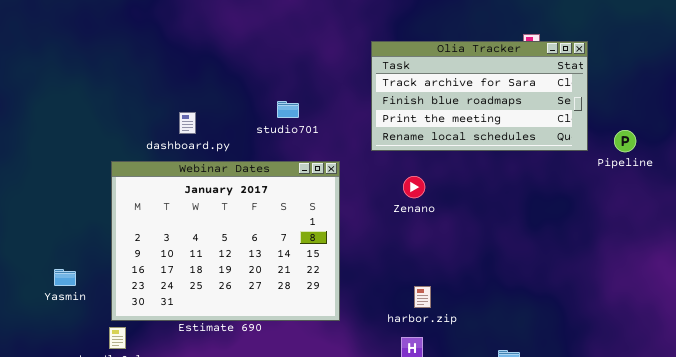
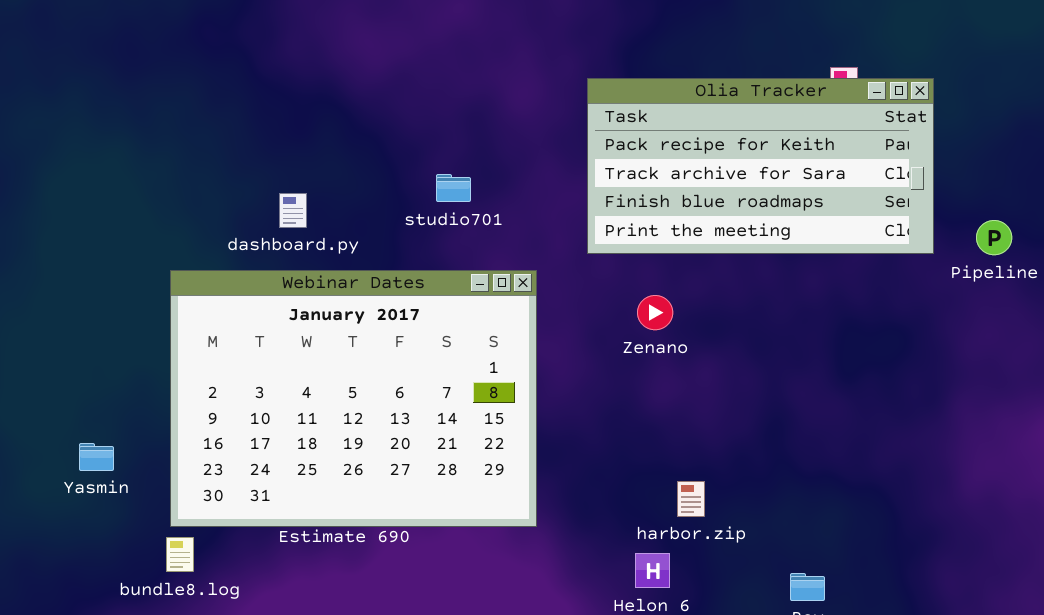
Olia Tracker: [371,41,588,151] -> [587,78,934,254], scrolled up 1 row
harbor.zip: [414,286,431,308] -> [677,481,705,517], moved

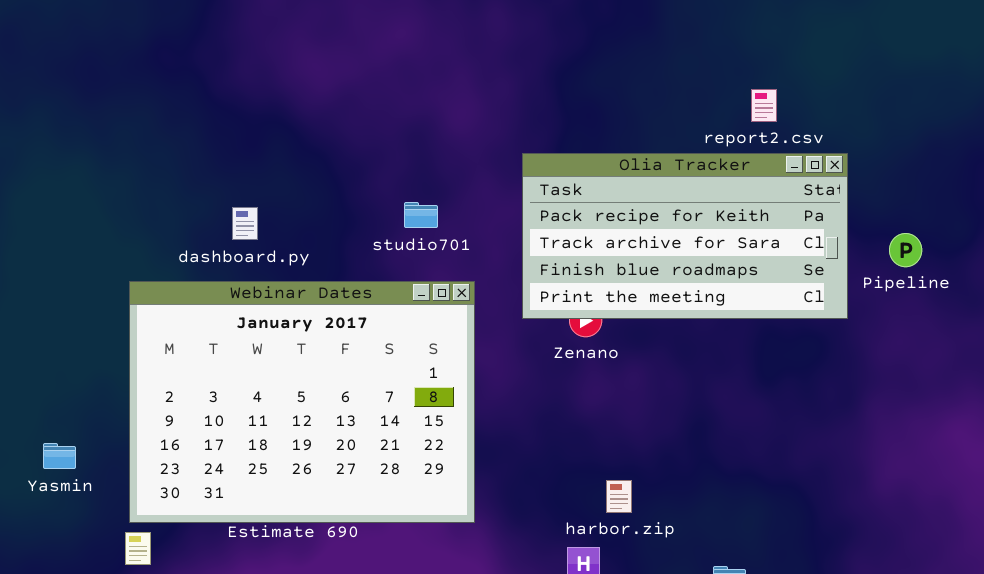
Olia Tracker: [587,78,934,254] -> [522,153,848,319], moved
studio701: [436,174,471,202] -> [404,202,438,228], moved

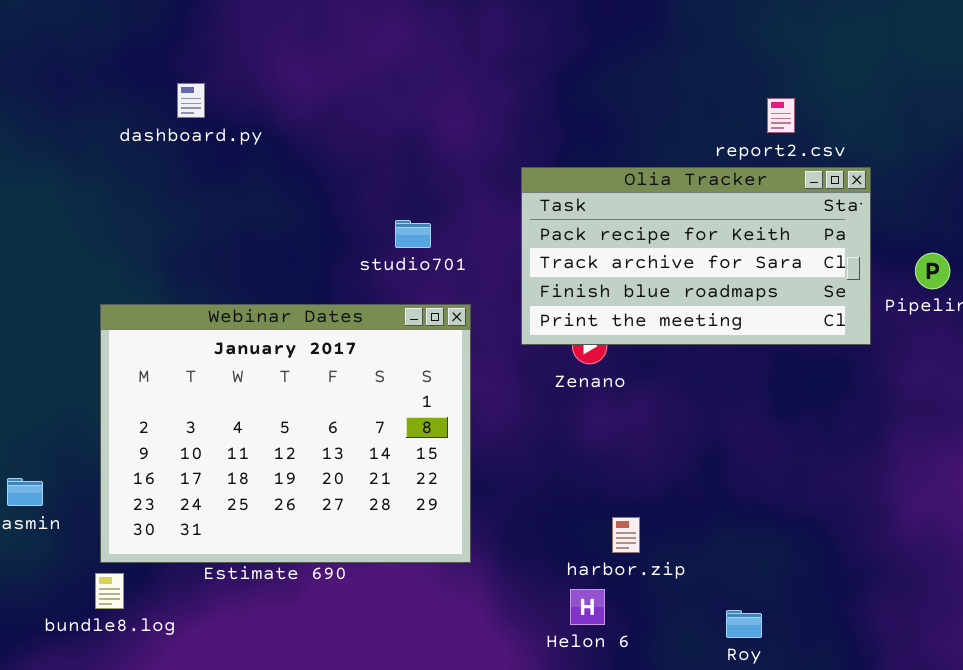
dashboard.py: [232,207,258,240] -> [177,83,205,118], moved

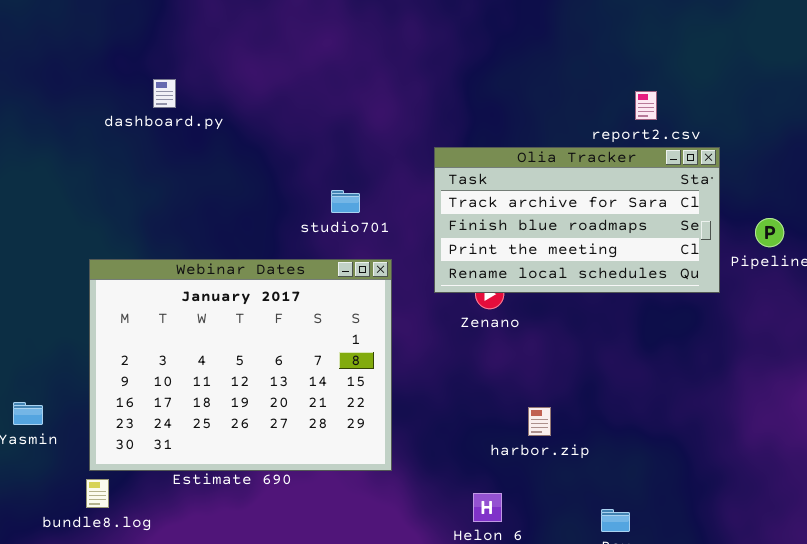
Olia Tracker: [521,167,871,345] -> [434,147,720,293], scrolled down 1 row
harbor.zip: [612,517,640,553] -> [528,407,551,436], moved

